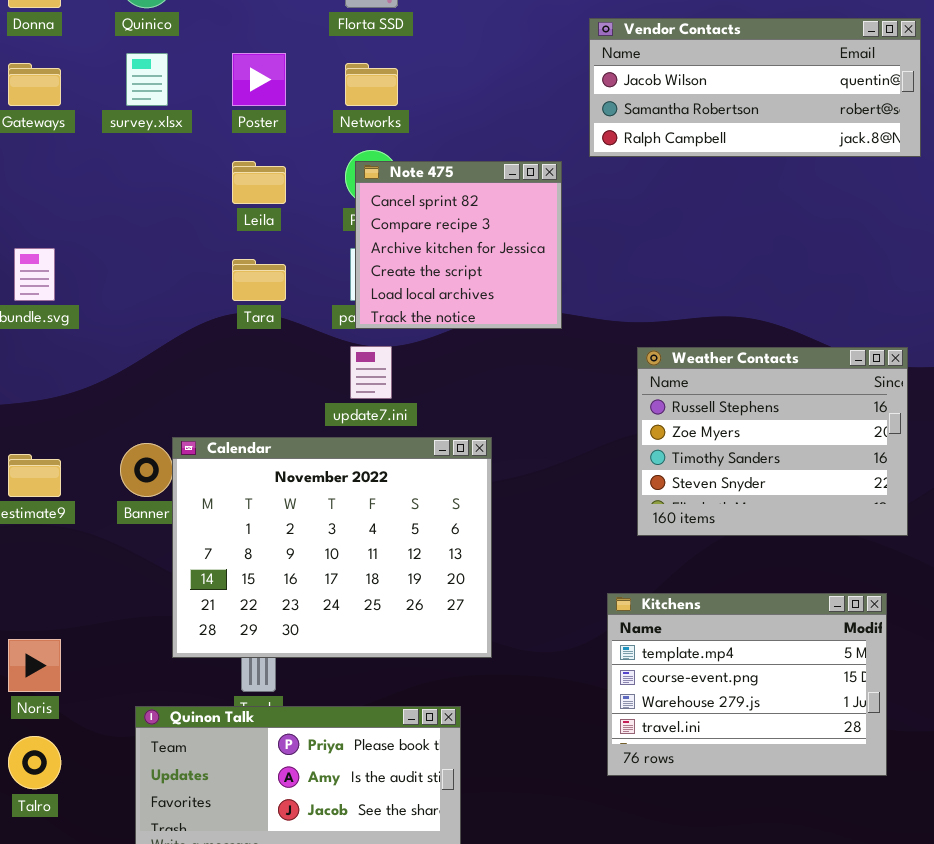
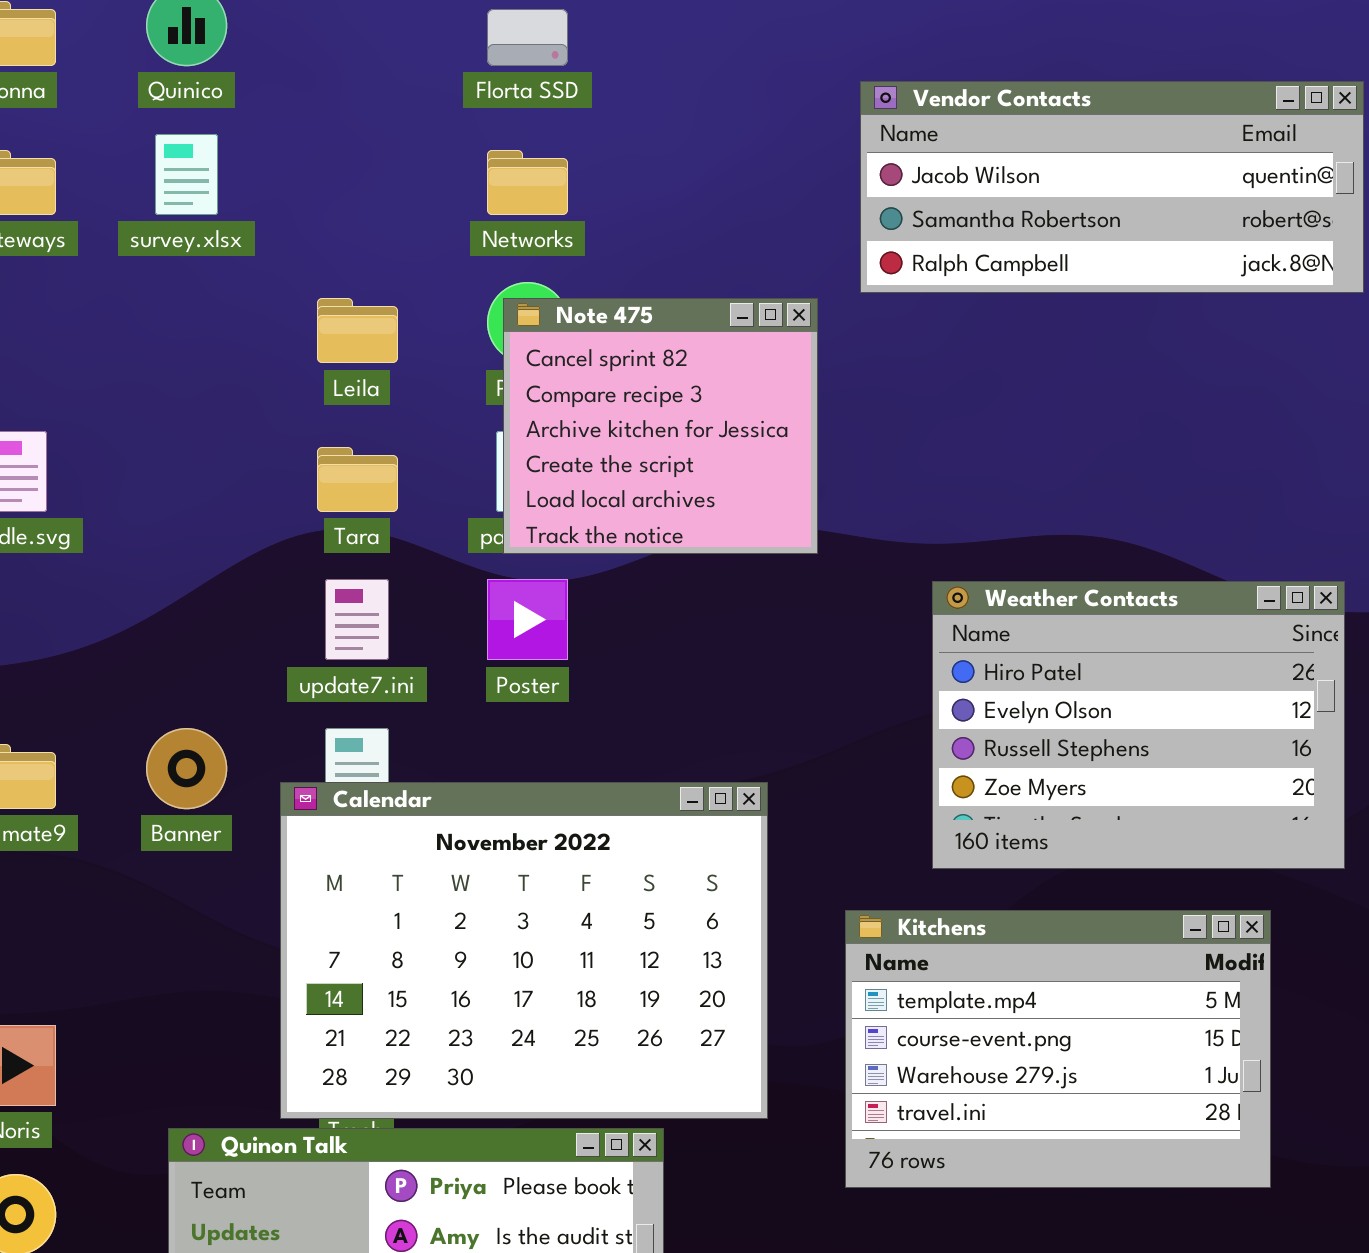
Poster: [232,53,286,106] -> [487,579,568,660], moved
update7.ini: [350,346,392,399] -> [325,579,389,660], moved
Weather Contacts: [637,347,908,536] -> [932,581,1345,869], scrolled up 2 rows
Calendar: [172,437,492,658] -> [280,782,768,1119], moved
Kitchens: [607,593,887,776] -> [845,910,1271,1188], moved

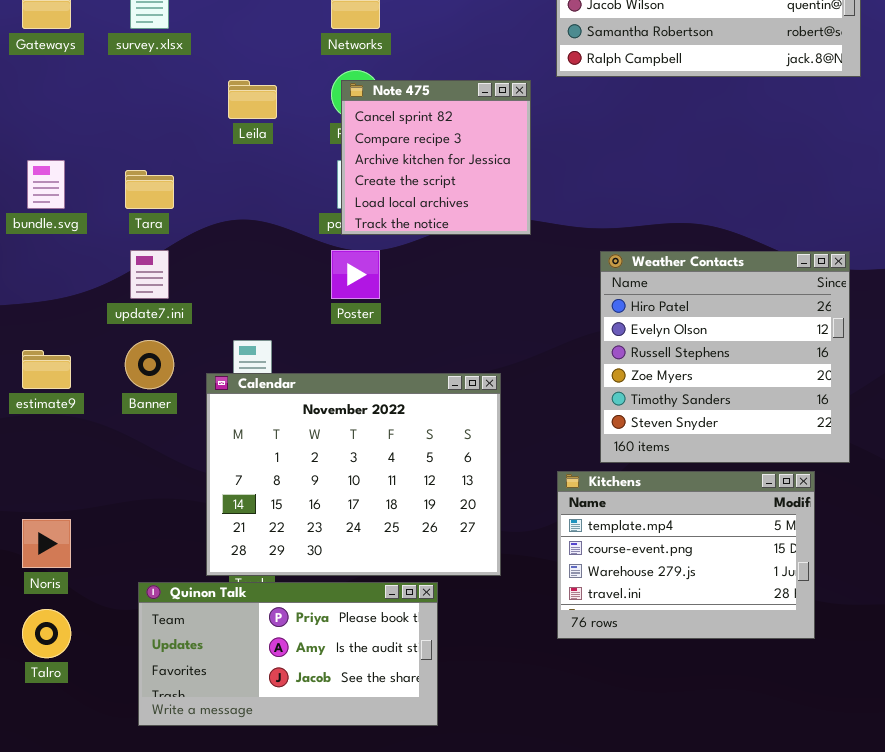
Tara: [317,447,398,512] -> [125,170,174,209], moved
update7.ini: [325,579,389,660] -> [130,250,169,299], moved
Weather Contacts: [932,581,1345,869] -> [600,251,850,463], resized
Kitchens: [845,910,1271,1188] -> [557,471,815,639], moved

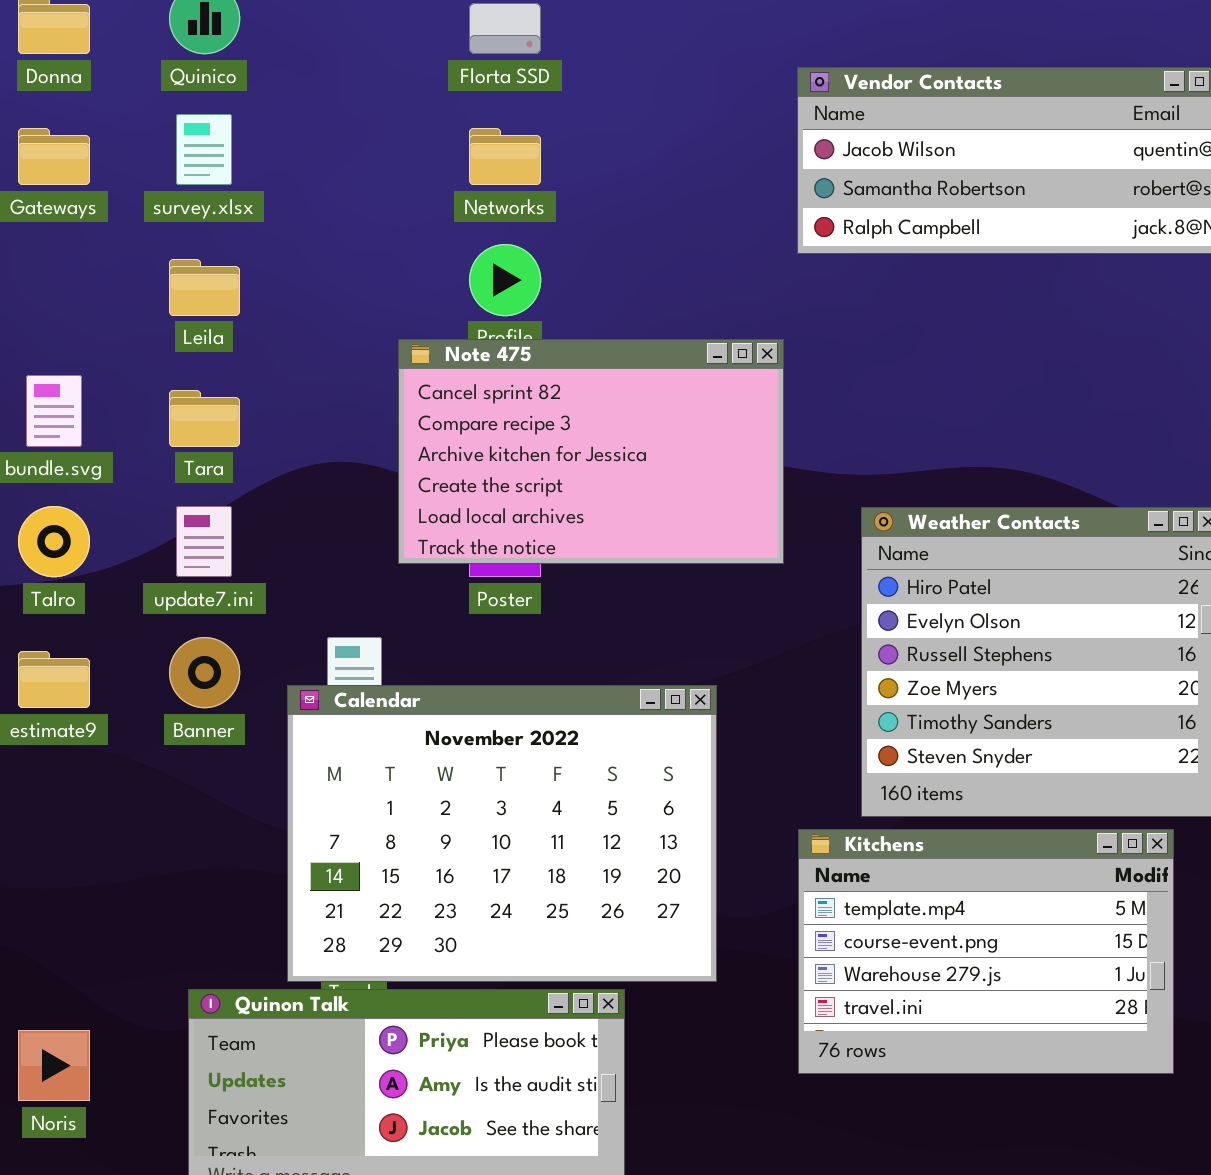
Leila: [228,80,277,119] -> [169,259,240,316], moved
Note 475: [341,80,531,235] -> [398,339,784,564], moved, resized
Noris: [22,519,71,568] -> [18,1030,90,1101], moved
Talro: [22,609,71,658] -> [18,506,90,577], moved

